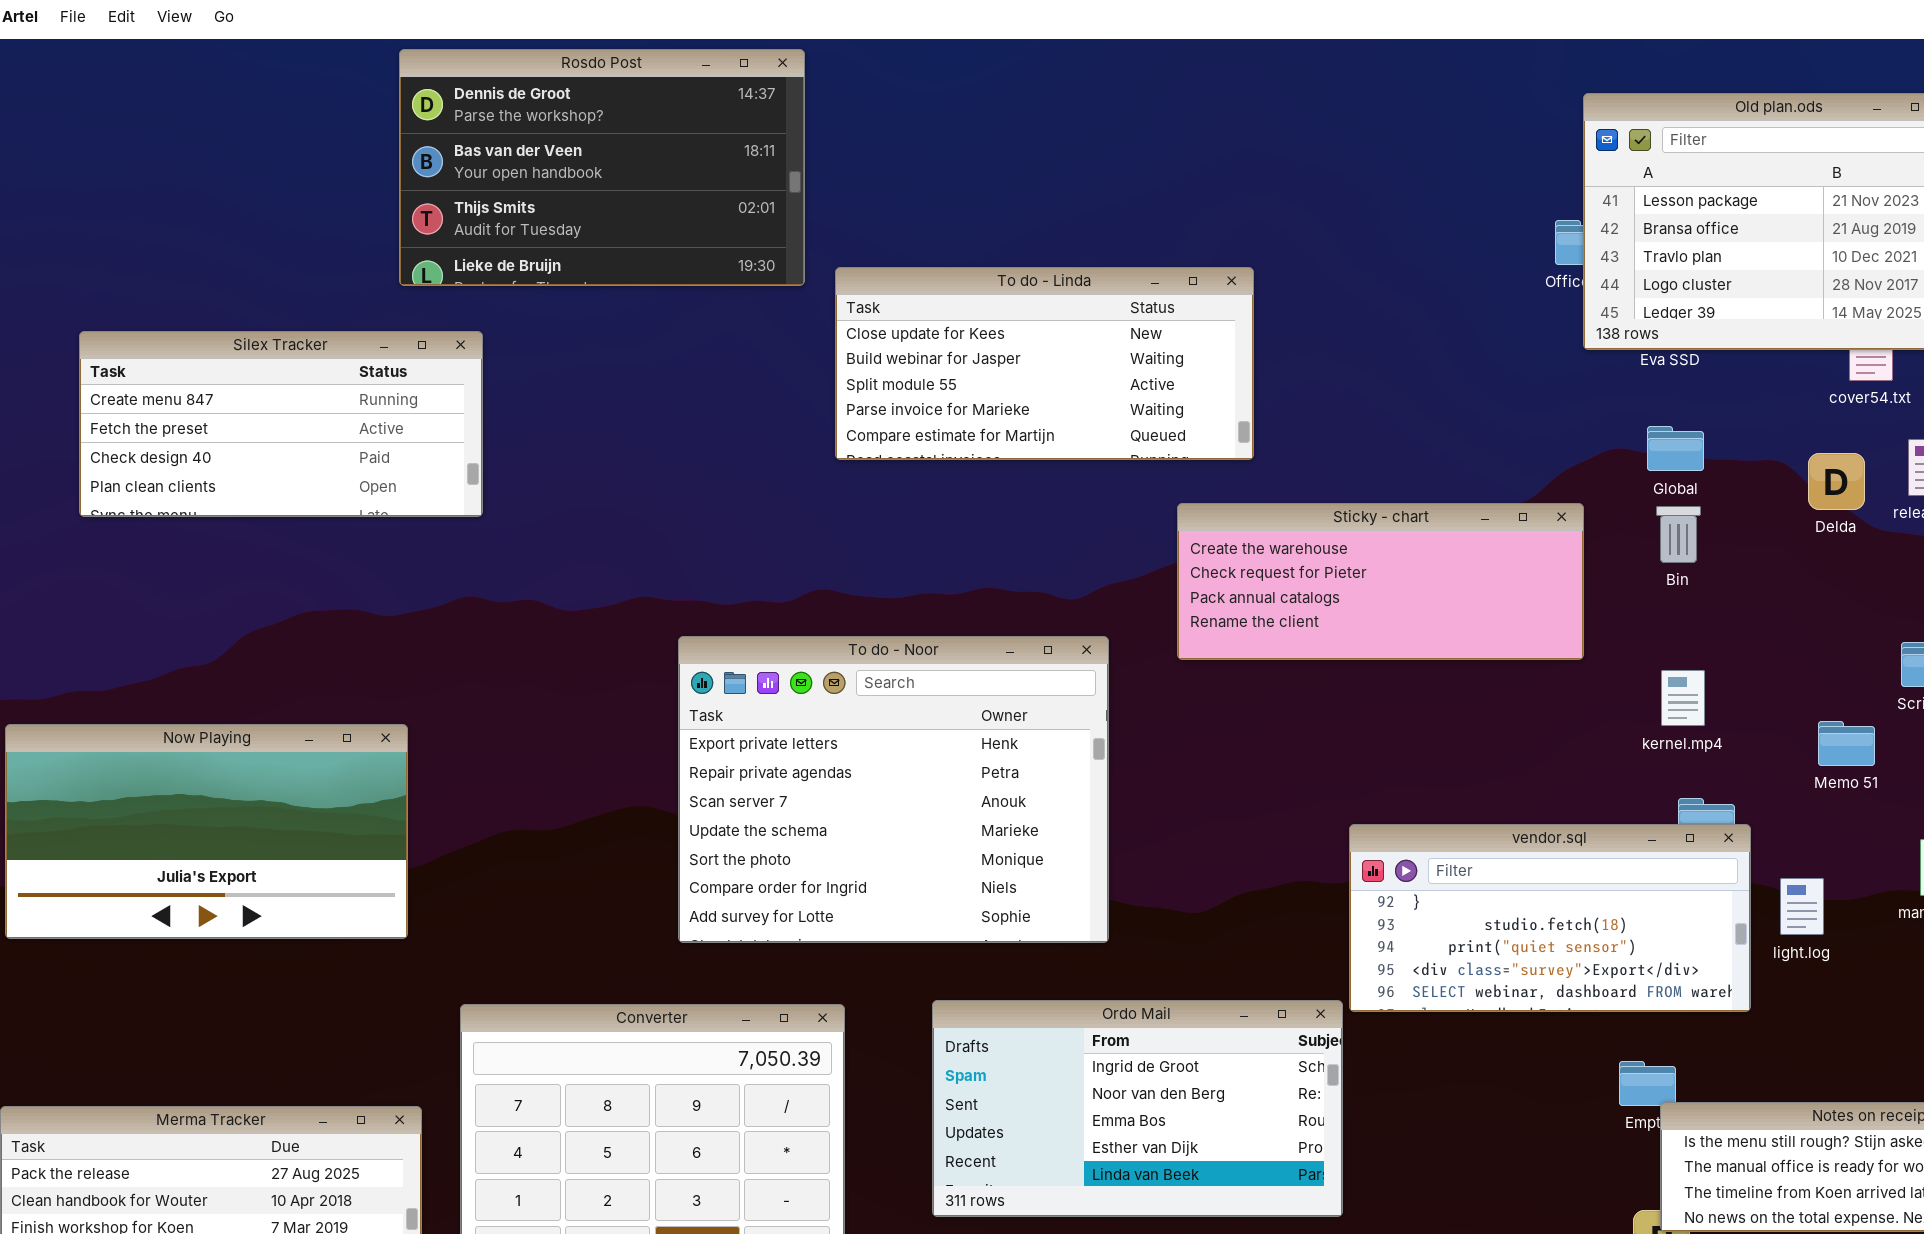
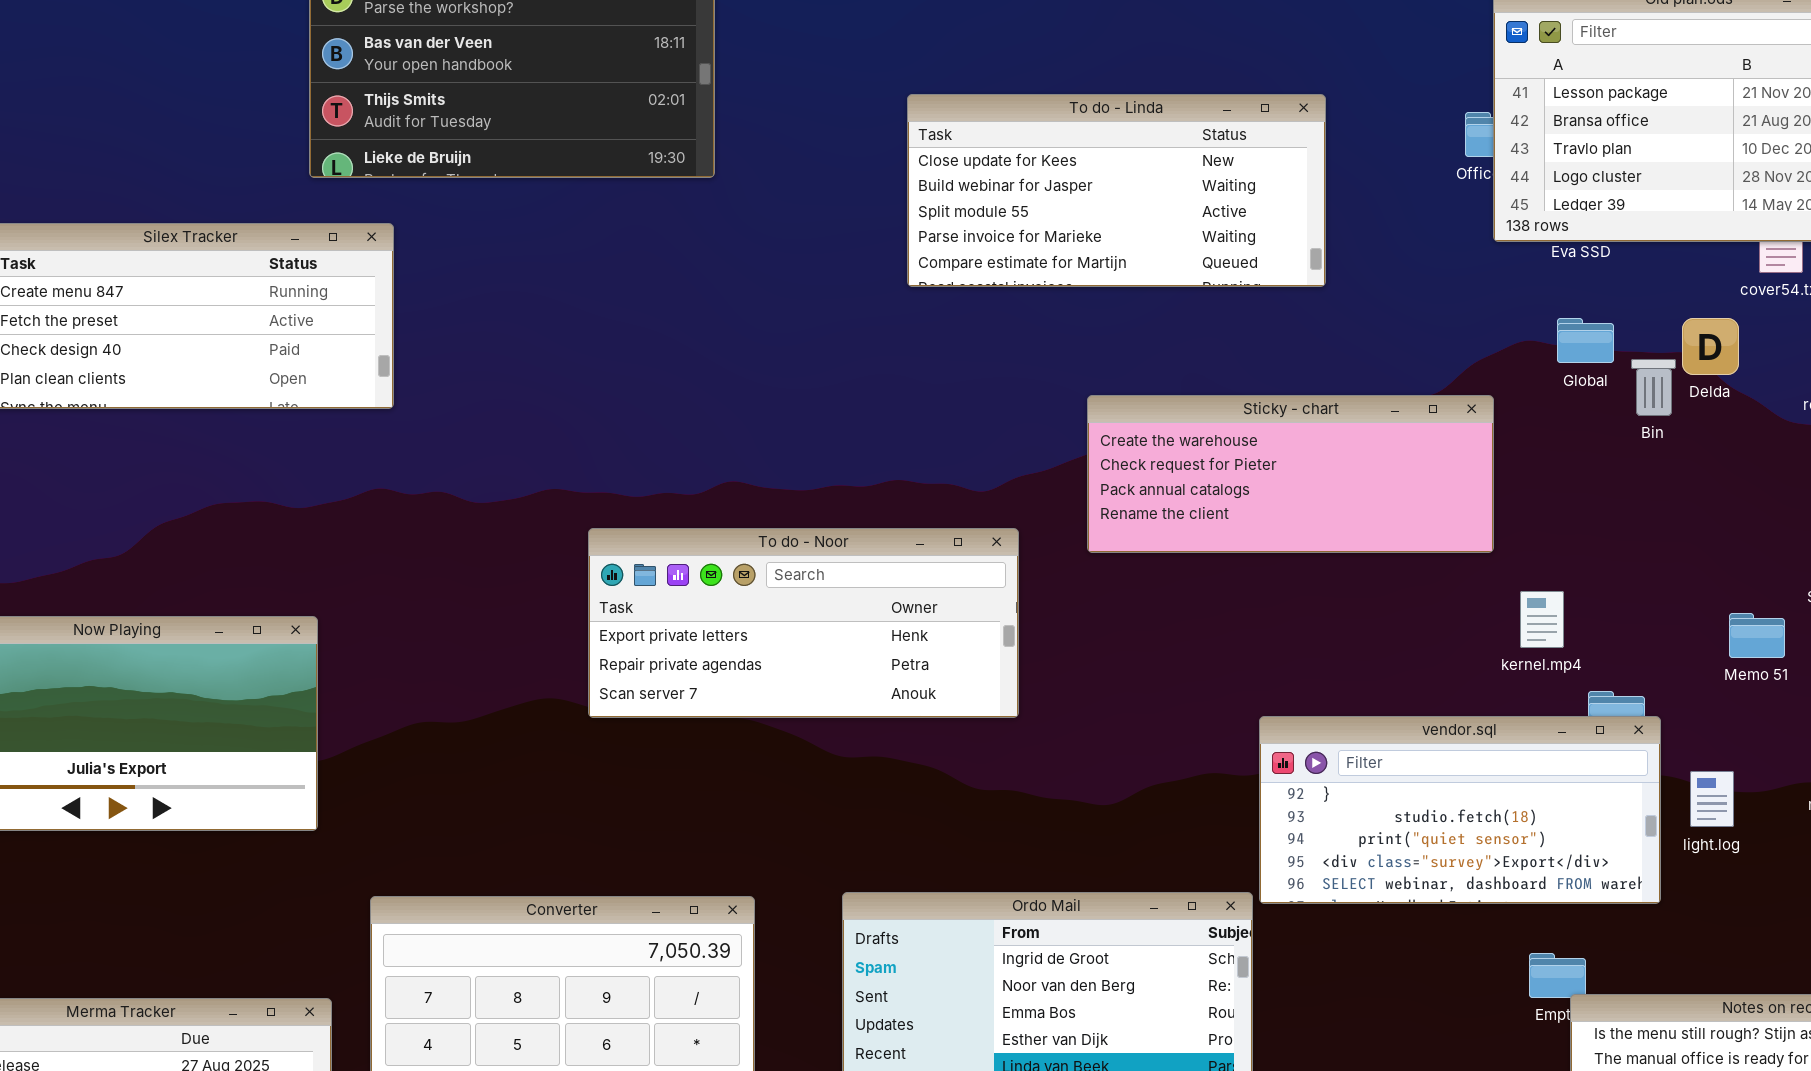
To do - Linda: [835,267,1254,460] -> [907,94,1326,287], moved
Delda: [1808,453,1865,510] -> [1682,318,1739,375], moved
Bin: [1656,506,1701,563] -> [1631,359,1676,416], moved
To do - Noor: [678,636,1109,943] -> [588,528,1019,718], resized
kernel.mp4: [1661,670,1705,726] -> [1520,591,1564,648], moved

